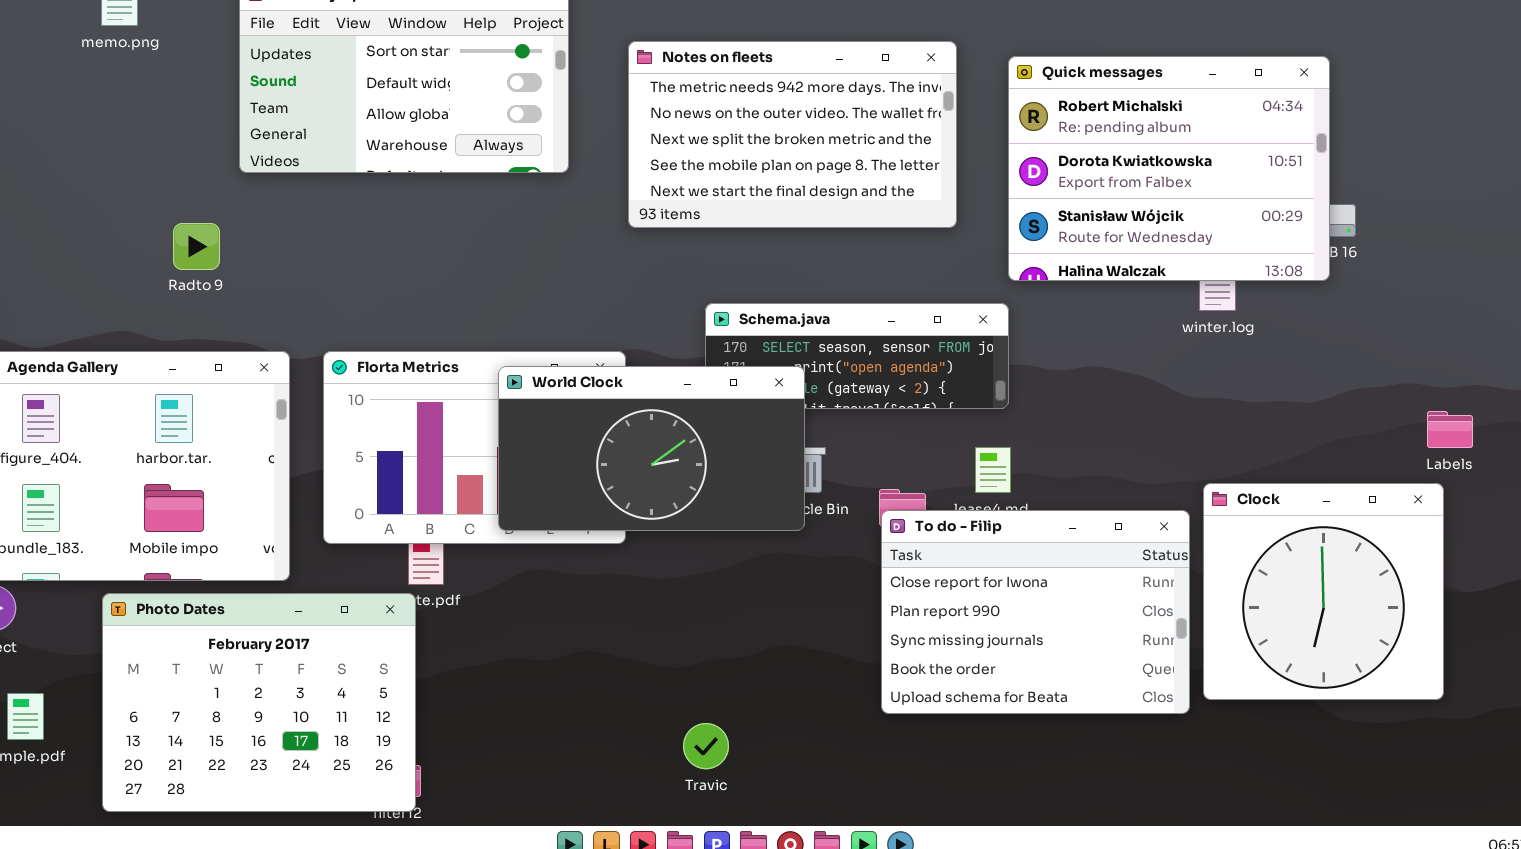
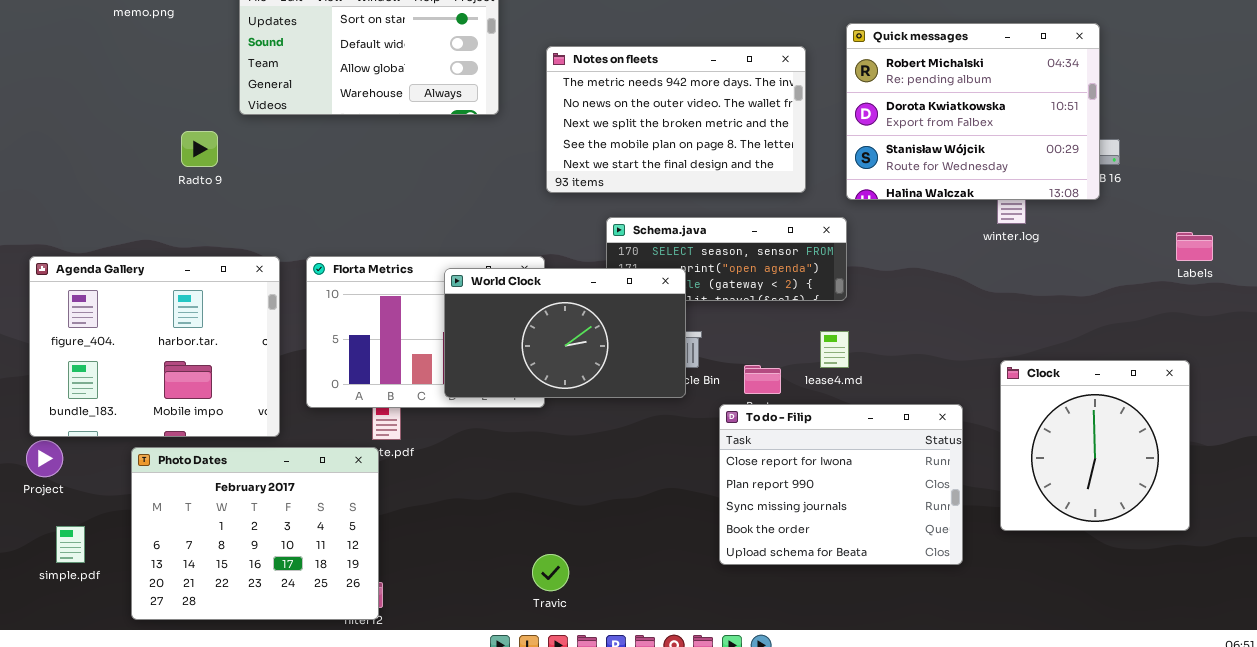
Notes on fleets: [628,41,957,228] -> [546,46,806,193], moved
Radto 9: [173,223,220,270] -> [181,131,218,167], moved
Labels: [1427,411,1473,448] -> [1176,232,1213,261], moved
To do - Filip: [881,510,1190,714] -> [719,404,963,565], moved
Travic: [683,723,729,769] -> [532,554,569,591], moved

